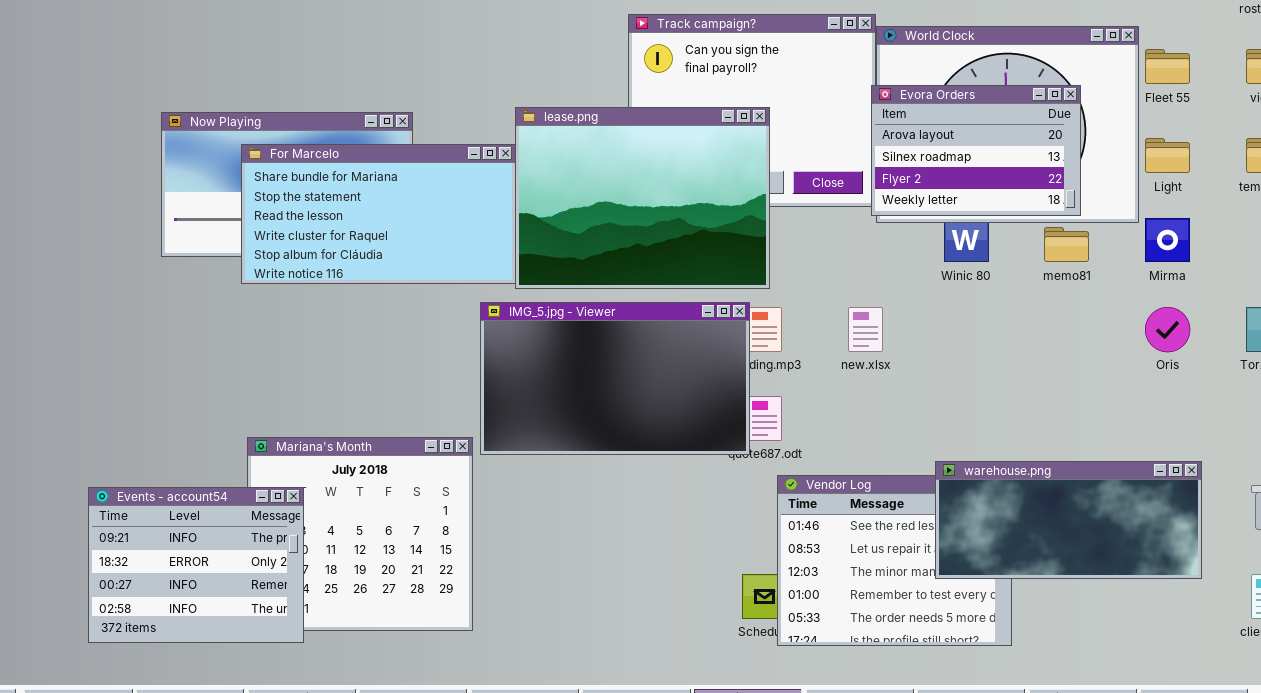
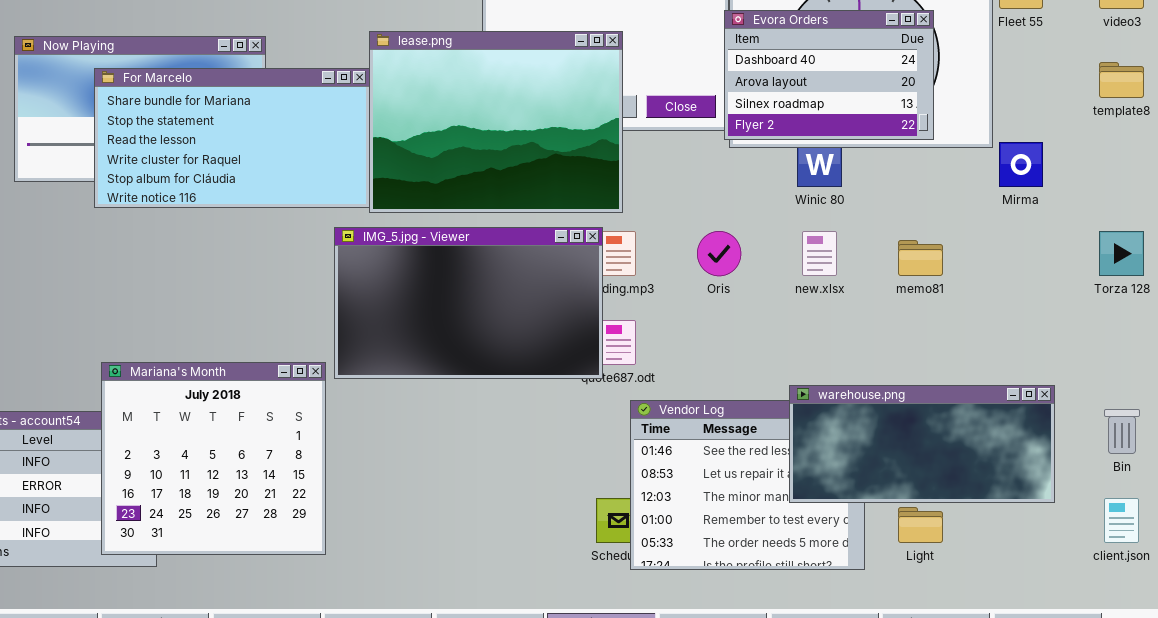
Evora Orders: [871,85,1081,216] -> [724,10,934,140], scrolled up 1 row
Light: [1145,138,1190,173] -> [898,507,943,543], moved
memo81: [1044,227,1089,262] -> [898,240,943,276], moved
new.xlsx: [848,307,883,352] -> [802,231,837,276], moved
Oris: [1145,307,1190,352] -> [697,231,741,276], moved
Mariana's Month: [247,437,473,631] -> [101,362,326,555], raised

